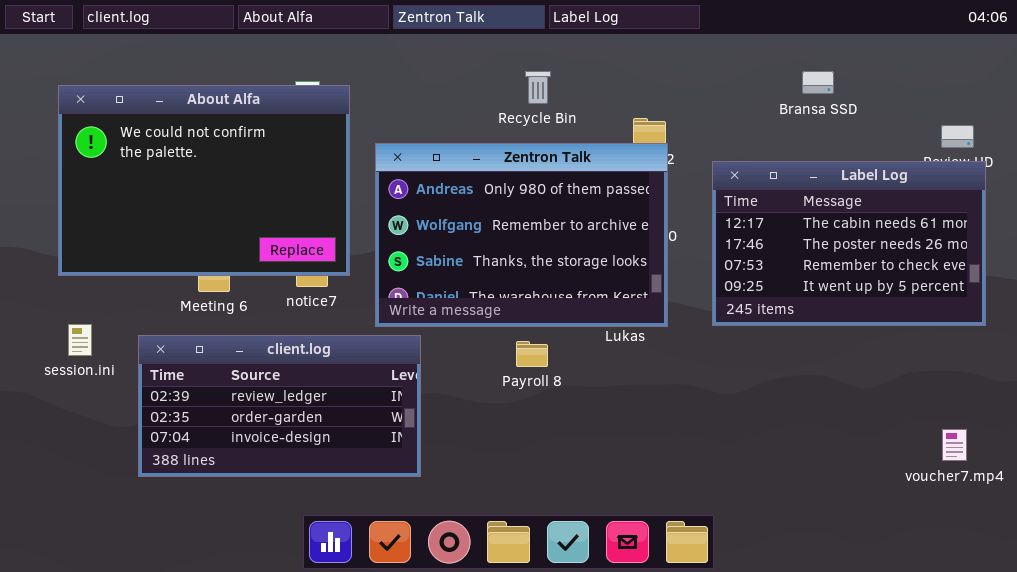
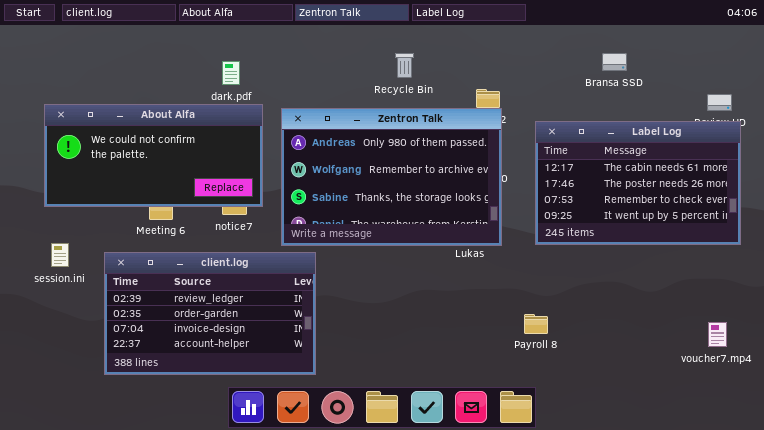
About Alfa: [58,85,350,276] -> [44,104,263,207], resized
client.log: [138,335,421,477] -> [104,252,316,375], resized
Payroll 8: [516,341,548,367] -> [524,314,548,334], moved

